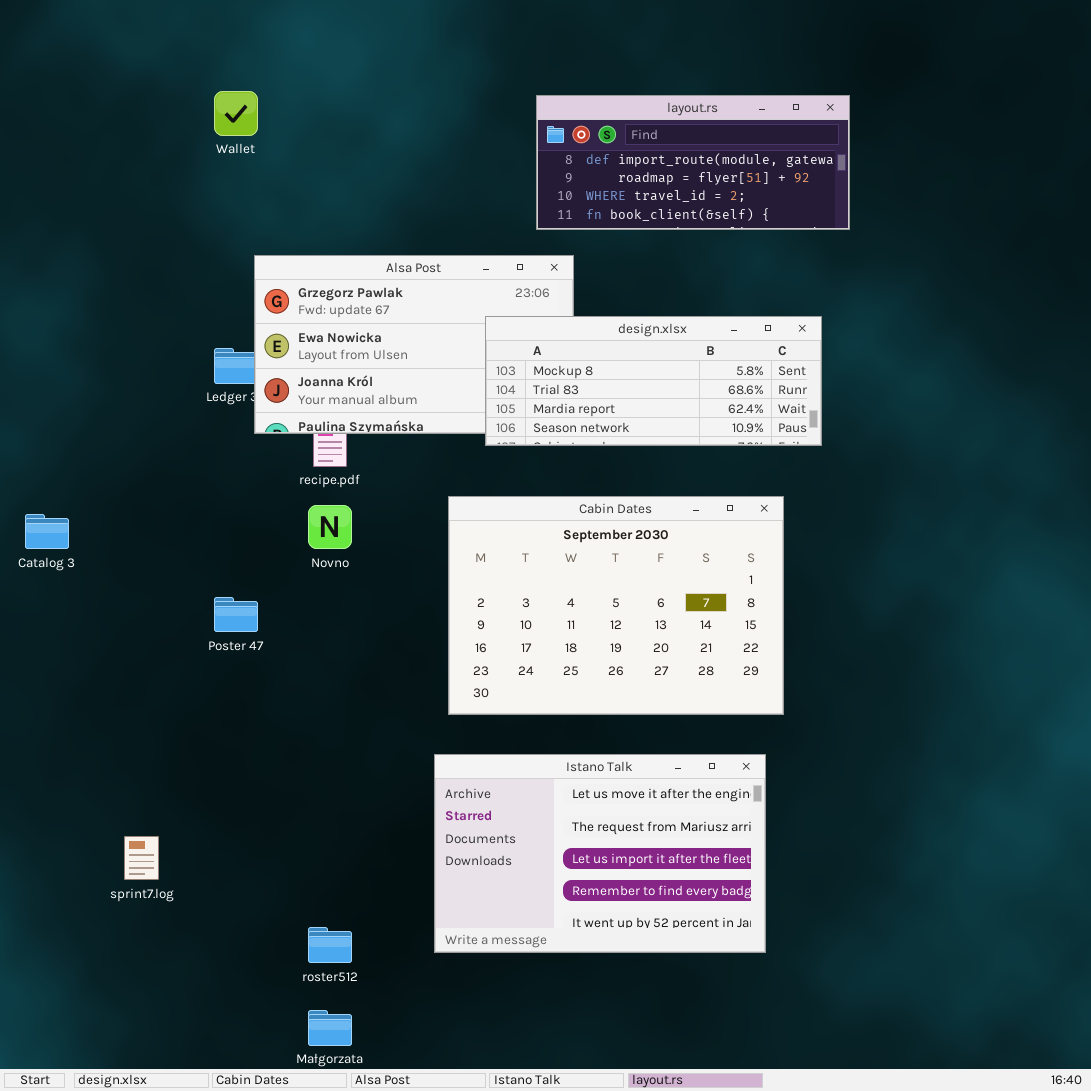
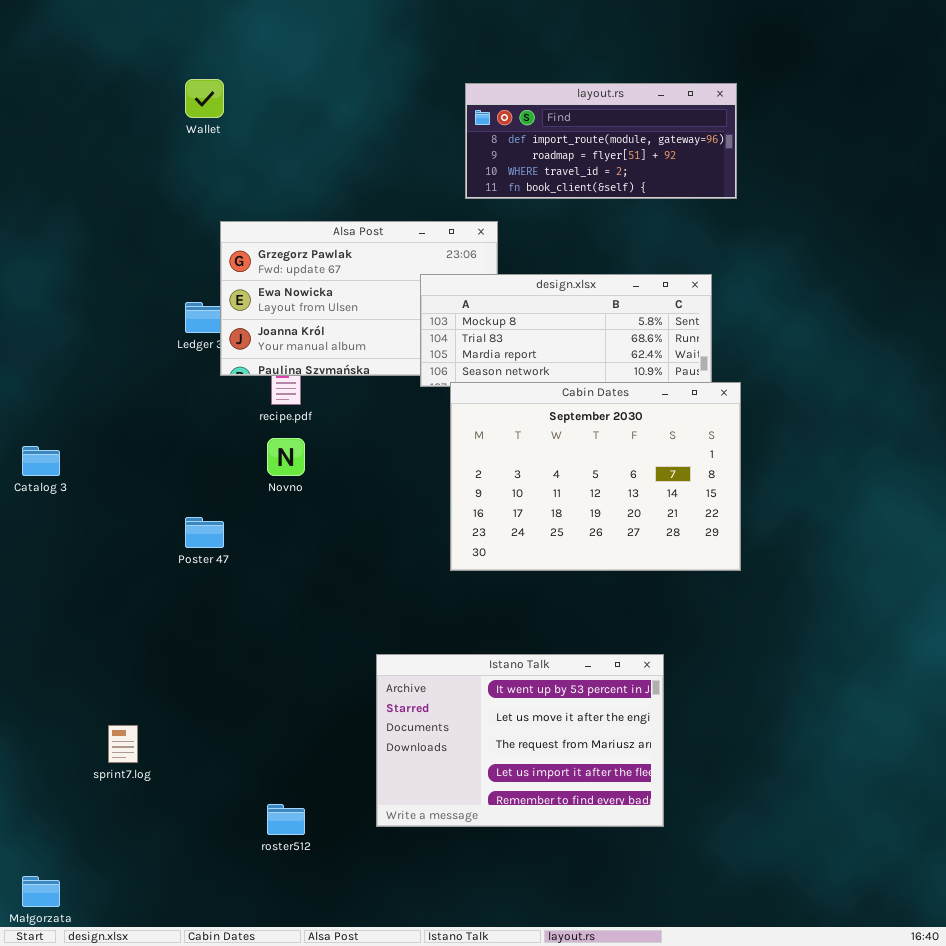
Cabin Dates: [448,496,784,715] -> [450,382,741,571], moved
Istano Talk: [434,754,766,953] -> [376,654,664,827], scrolled up 1 row
Małgorzata: [308,1010,352,1046] -> [22,876,60,907], moved

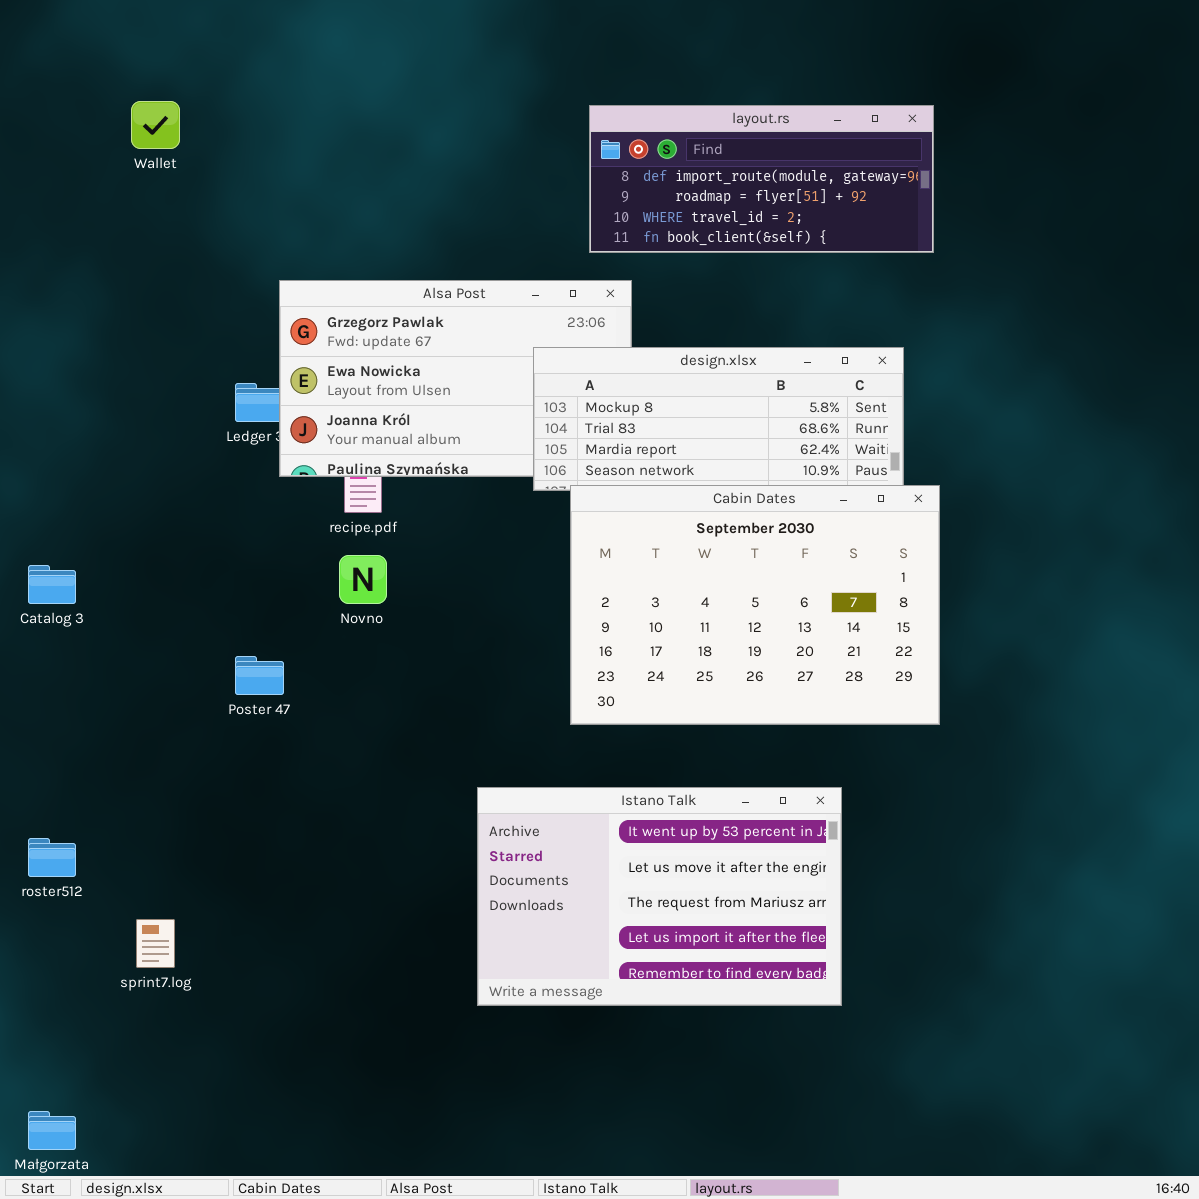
Wallet: [185,79,224,118] -> [131,101,180,149], moved
Istano Talk: [376,654,664,827] -> [477,787,842,1006], moved
roster512: [267,804,305,835] -> [28,838,76,877], moved

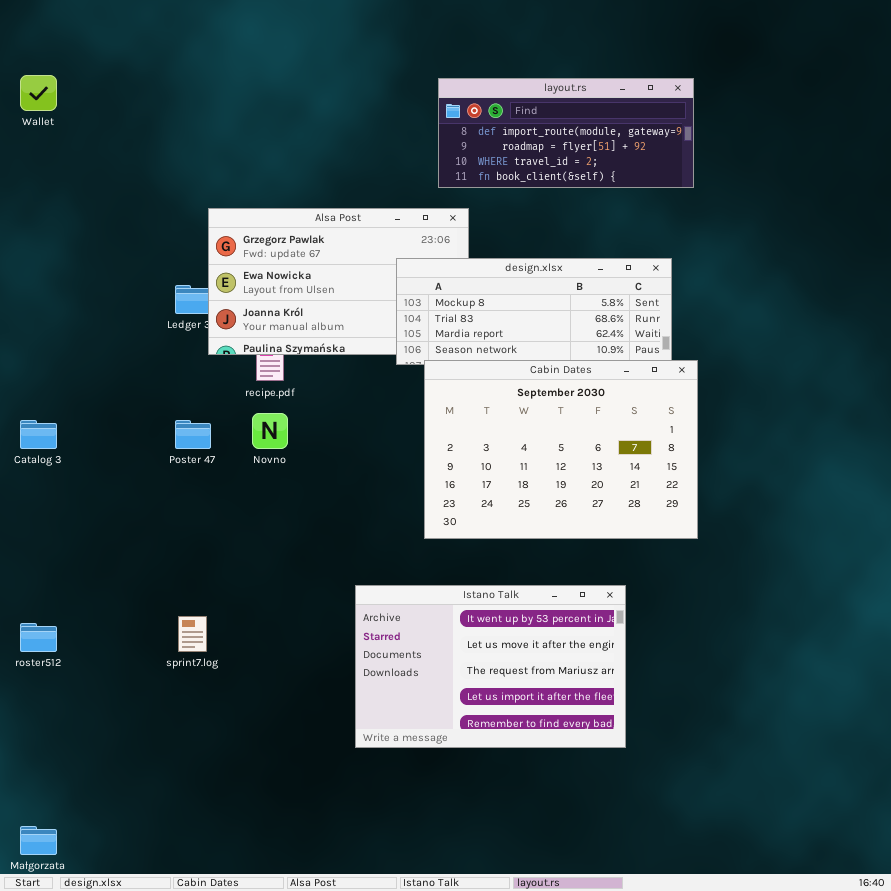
Wallet: [131,101,180,149] -> [20,75,57,111], moved
Poster 47: [235,656,284,695] -> [175,420,211,449], moved
sprint7.log: [136,919,175,968] -> [178,616,207,652], moved

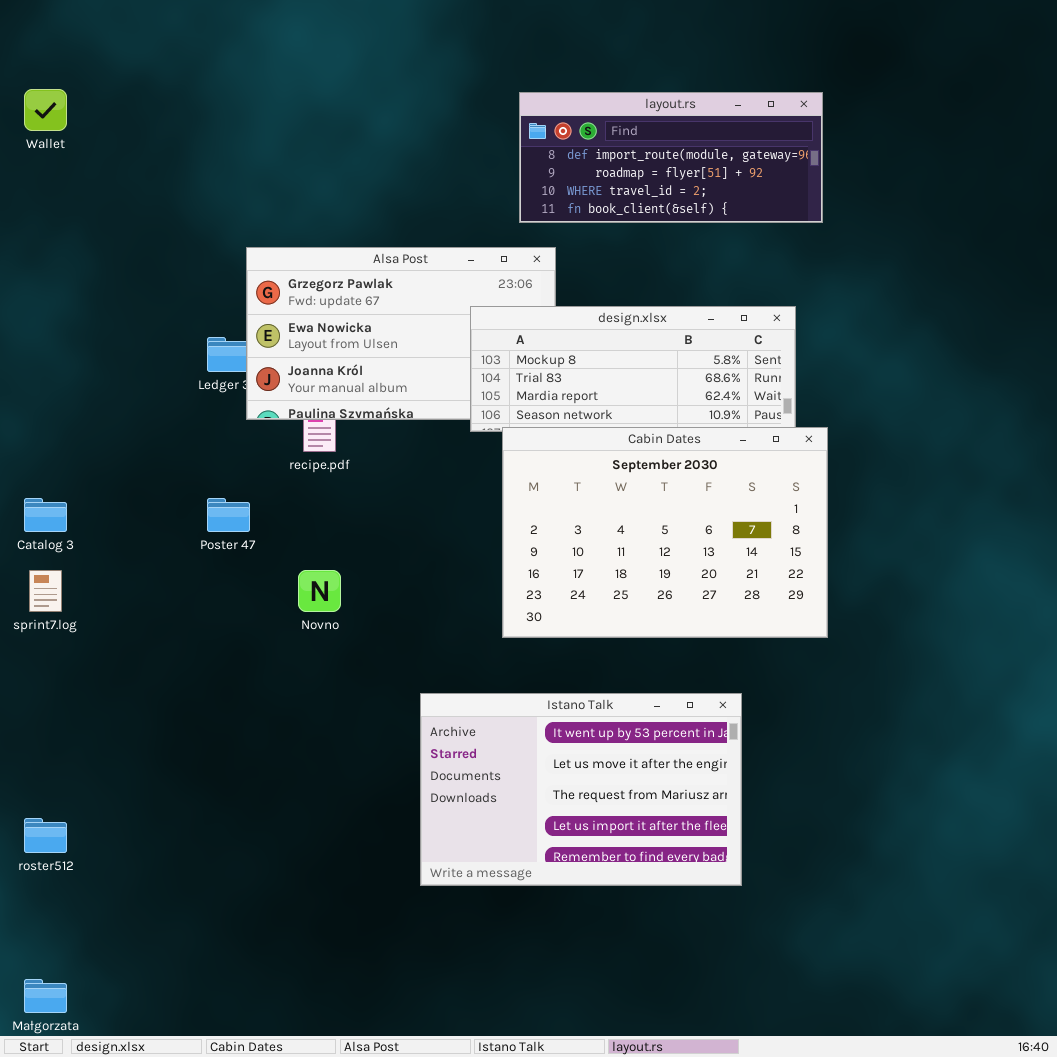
Novno: [252,413,288,449] -> [298,570,341,612], moved
sprint7.log: [178,616,207,652] -> [29,570,62,612], moved
roster512: [20,623,57,652] -> [24,818,67,853], moved

